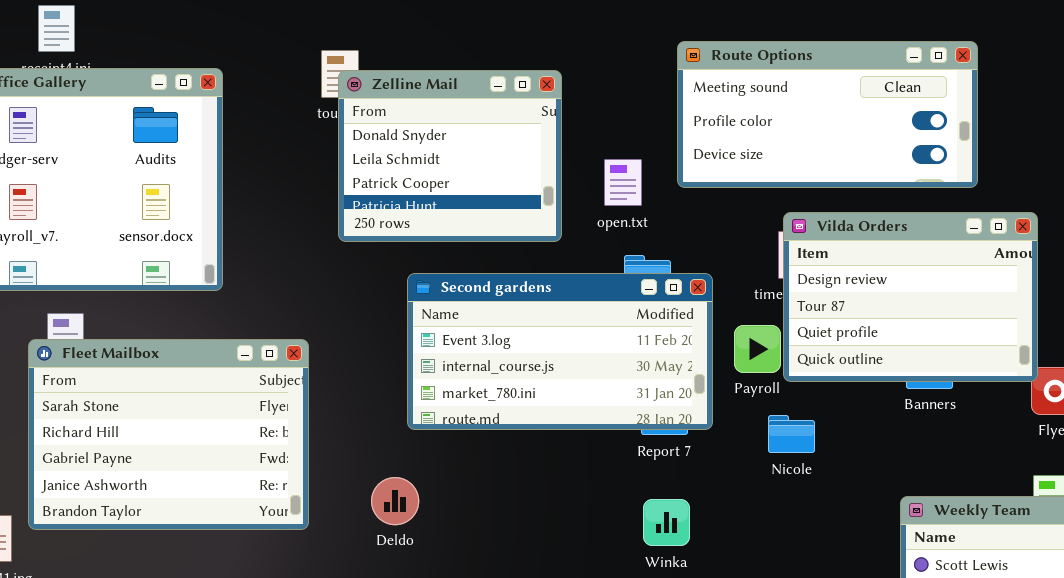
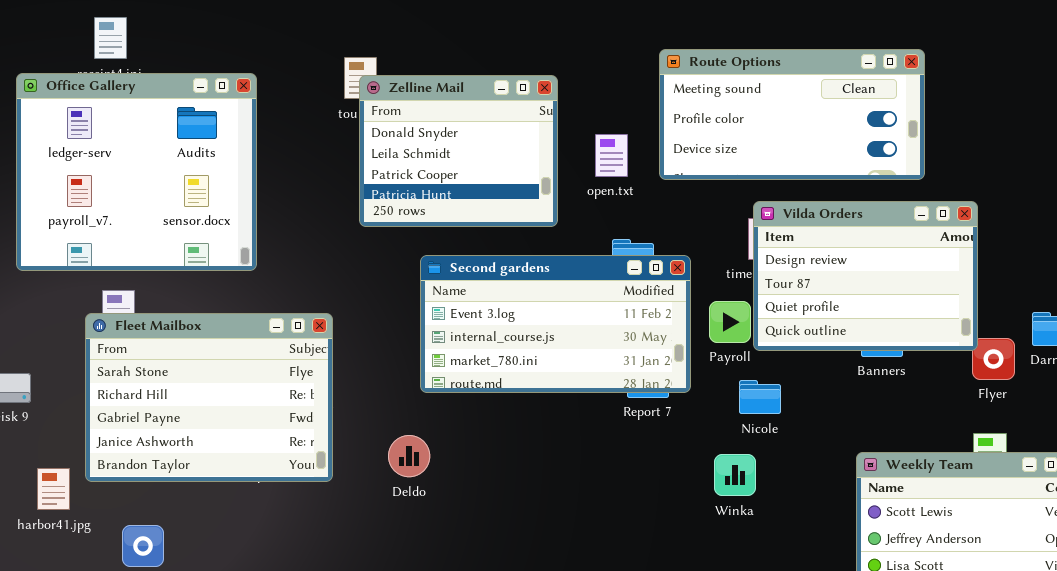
open.txt: [604,159,642,206] -> [595,134,628,177], moved
Winka: [643,499,690,546] -> [714,454,756,496], moved

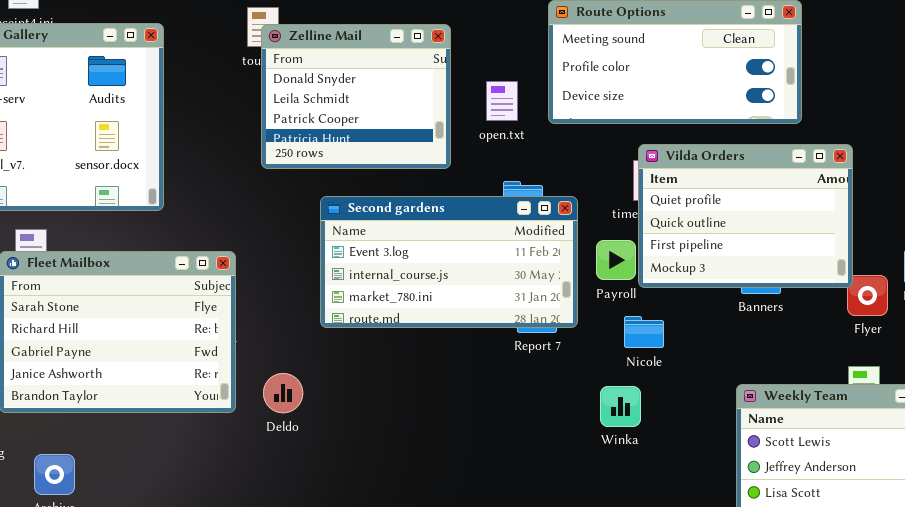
Vilda Orders: [753,201,978,351] -> [638,144,853,288], scrolled down 2 rows
Deldo: [388,435,430,477] -> [263,373,303,413], moved

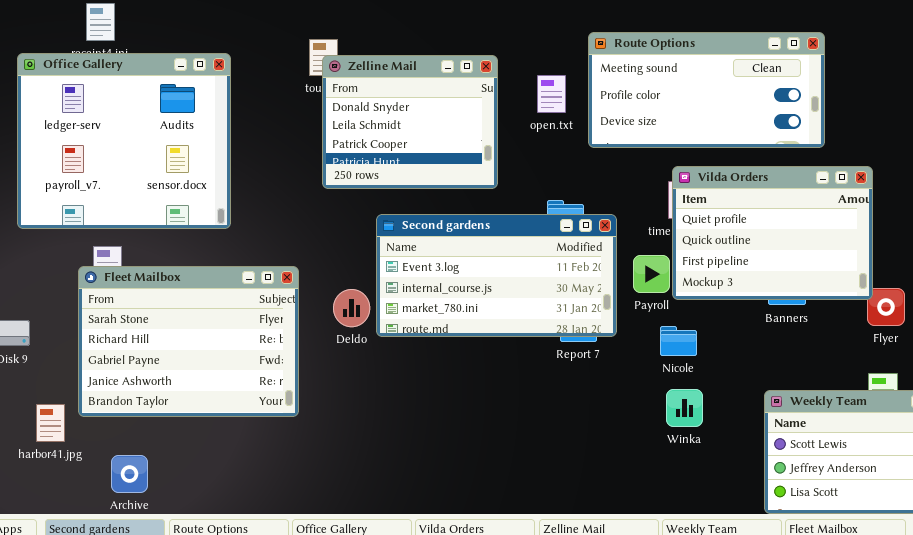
open.txt: [486,81,518,121] -> [537,75,566,113], moved
Deldo: [263,373,303,413] -> [333,289,370,327], moved
Winka: [600,386,641,427] -> [666,389,703,427], moved

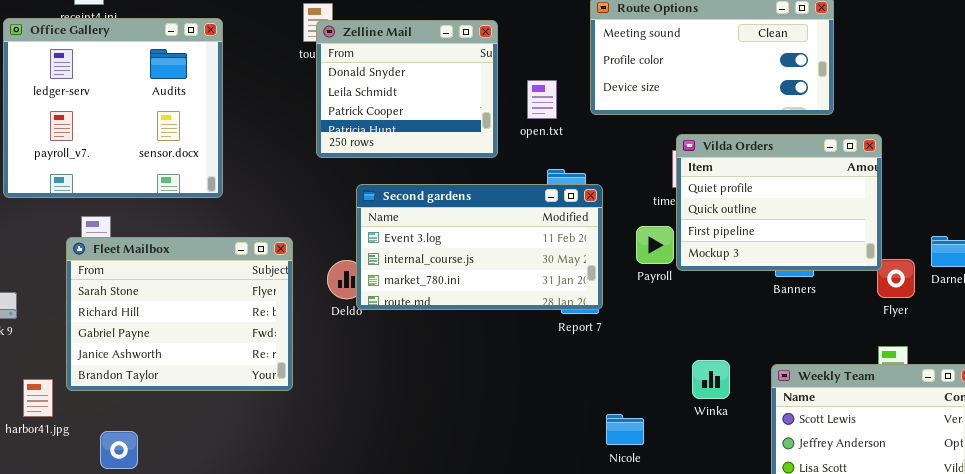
open.txt: [537,75,566,113] -> [527,80,557,119], moved
Second gardens: [376,214,617,337] -> [356,184,603,310], moved
Nicole: [660,326,697,356] -> [606,414,644,445], moved
Winka: [666,389,703,427] -> [692,360,730,399], moved

